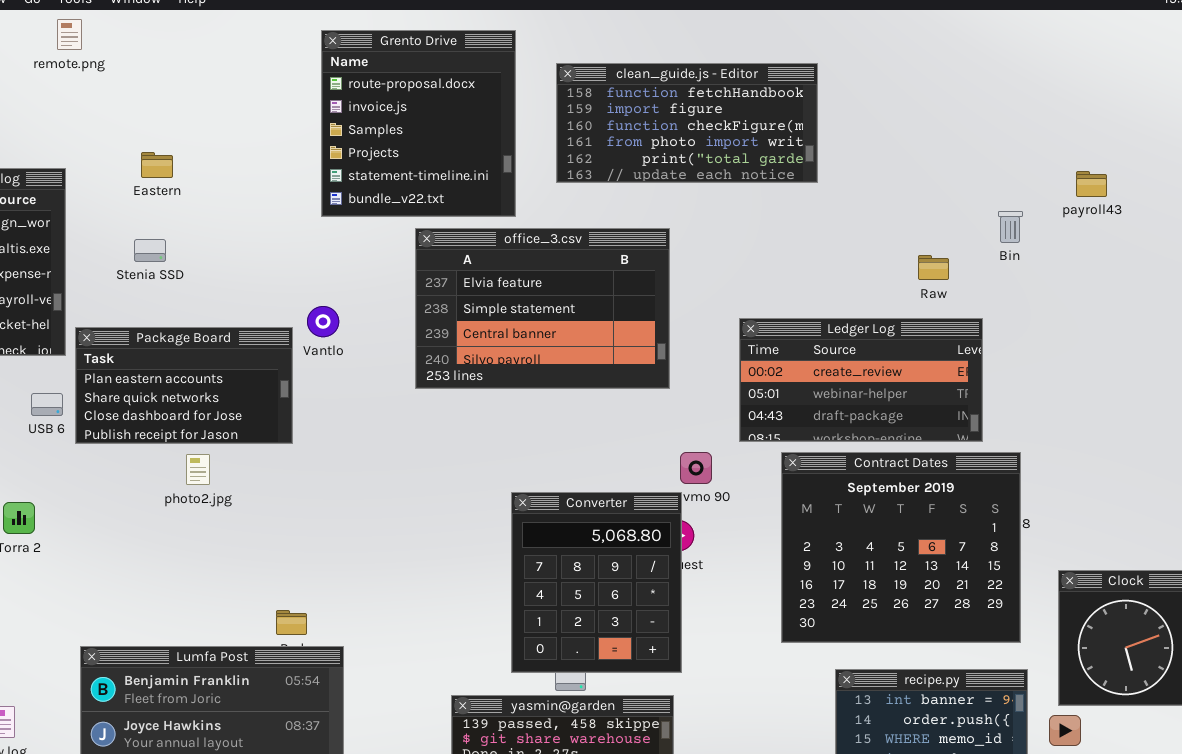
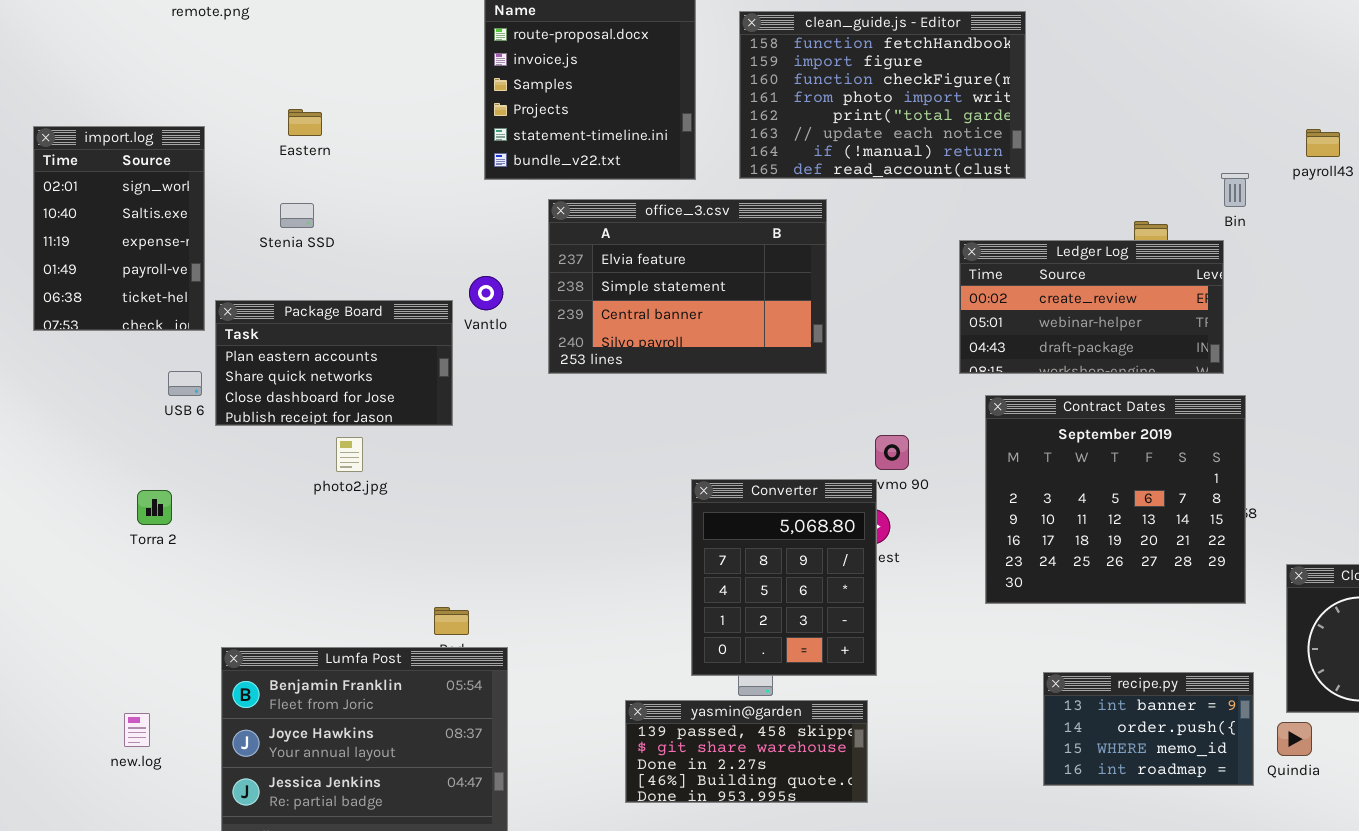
clean_guide.js - Editor: [556,63,818,183] -> [739,11,1026,179], resized
office_3.csv: [415,228,670,389] -> [548,199,827,374], moved
Ledger Log: [739,318,983,442] -> [959,240,1224,374], moved
Contract Dates: [781,452,1021,643] -> [985,395,1246,604], moved

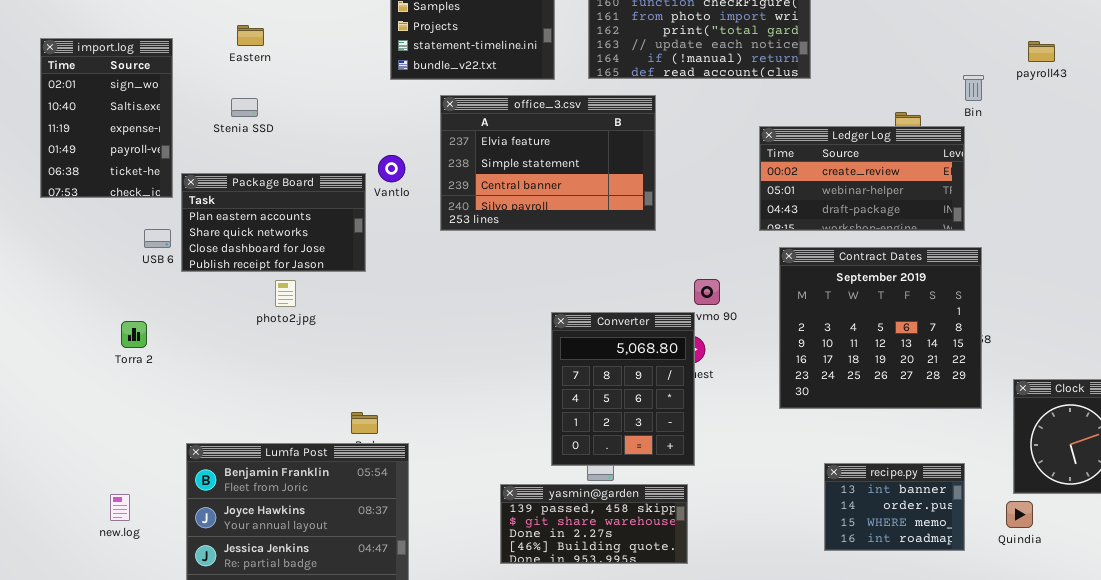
recipe.py: [1043,672,1254,786] -> [824,463,965,551], resized

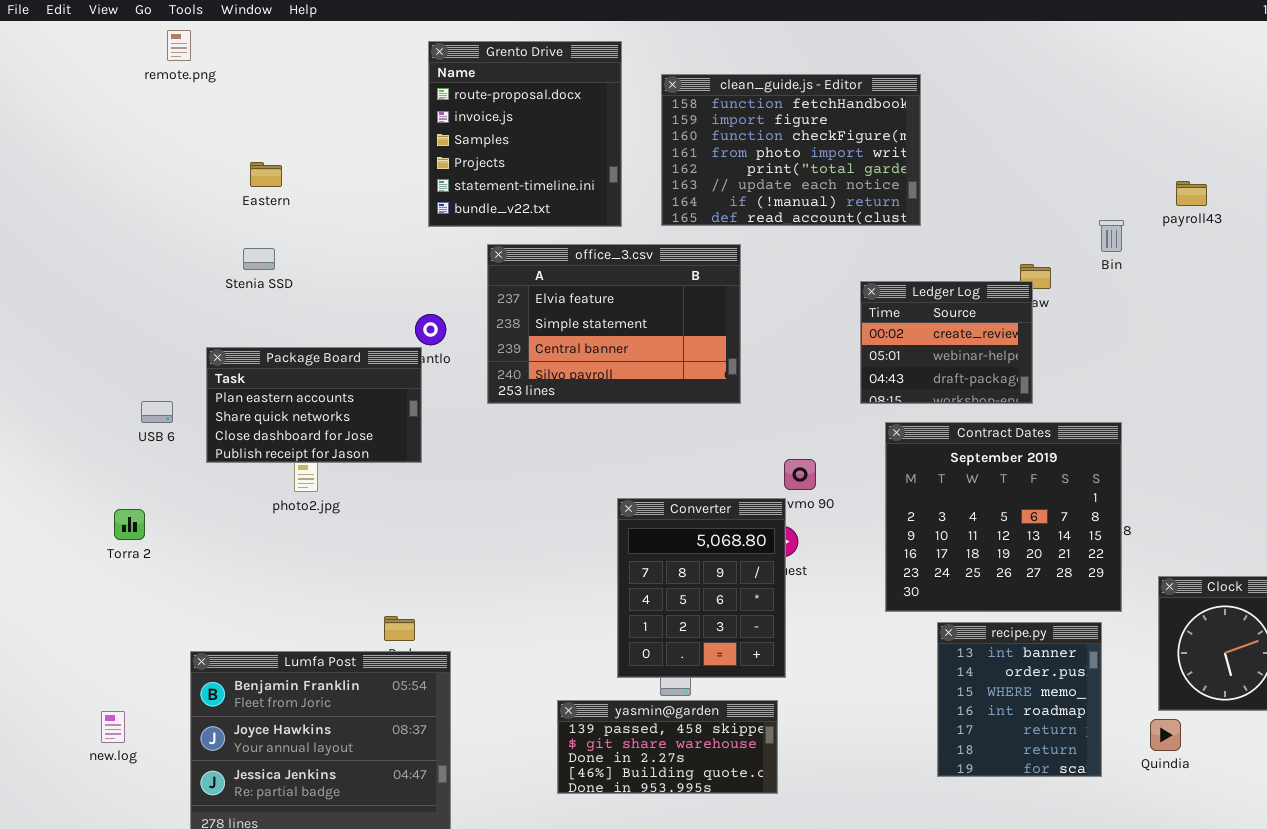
import.log: [40,38,173,198] -> none, closed
Ledger Log: [759,126,965,231] -> [860,281,1033,404], resized
Package Board: [181,173,366,272] -> [206,347,422,463], moved
recipe.py: [824,463,965,551] -> [937,622,1102,777], resized

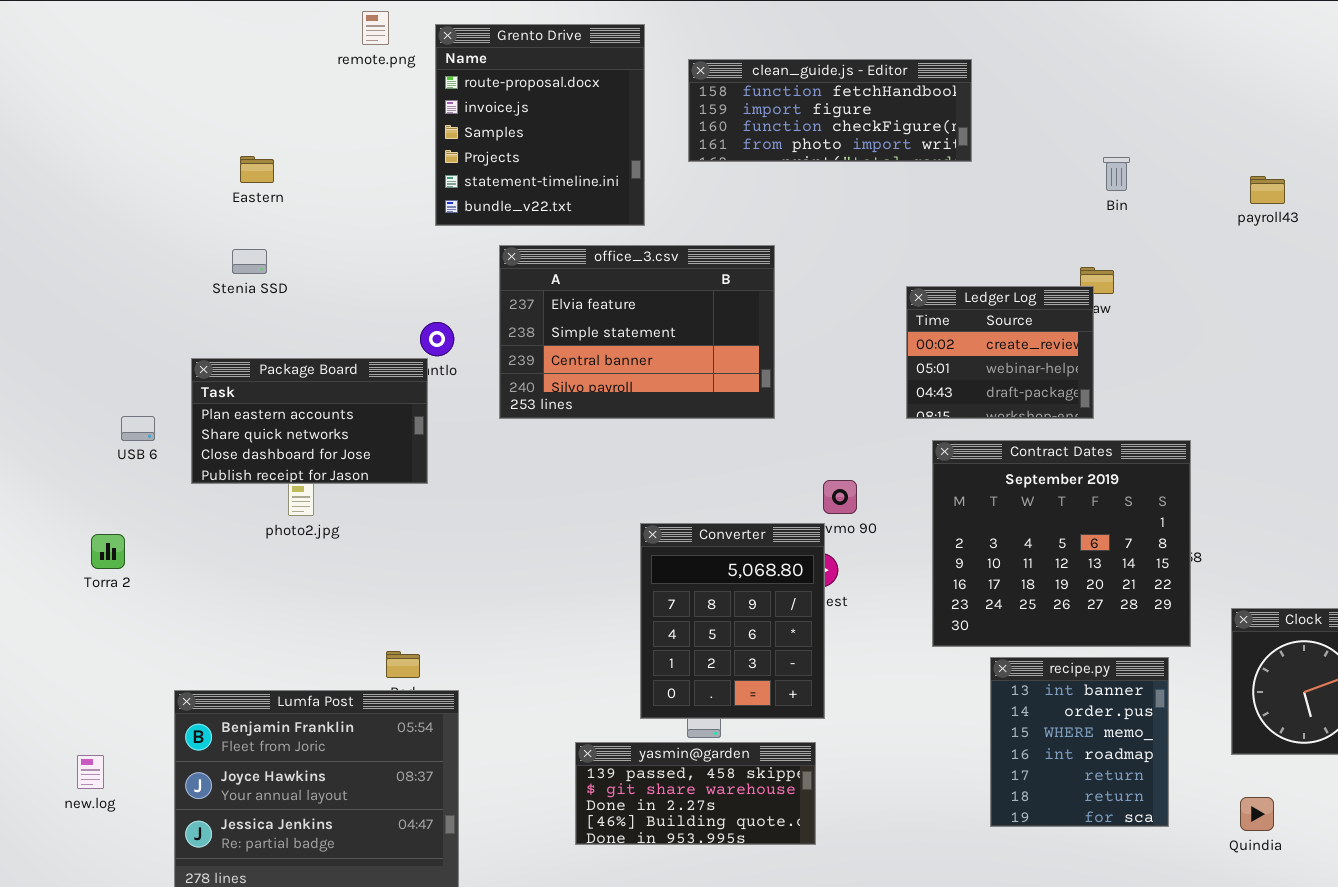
remote.png: [167,30,191,61] -> [362,11,389,45], moved
clean_guide.js - Editor: [661,74,921,226] -> [688,59,972,162], resized
Bin: [1099,220,1124,252] -> [1103,157,1130,191], moved
Quindia: [1150,719,1181,751] -> [1240,797,1274,831], moved

